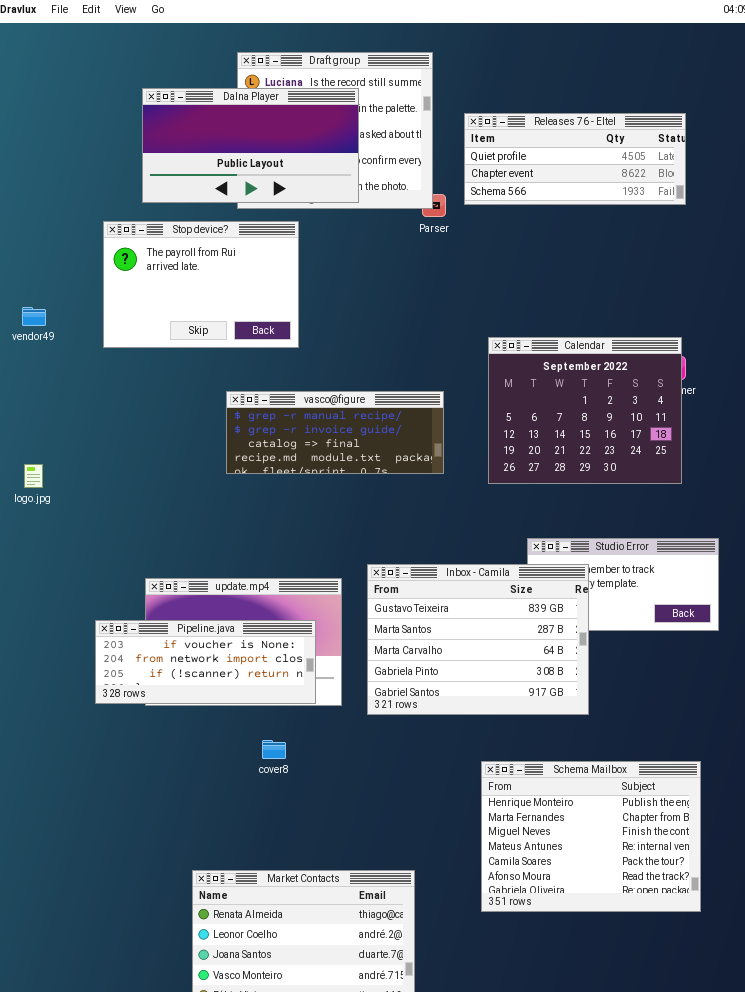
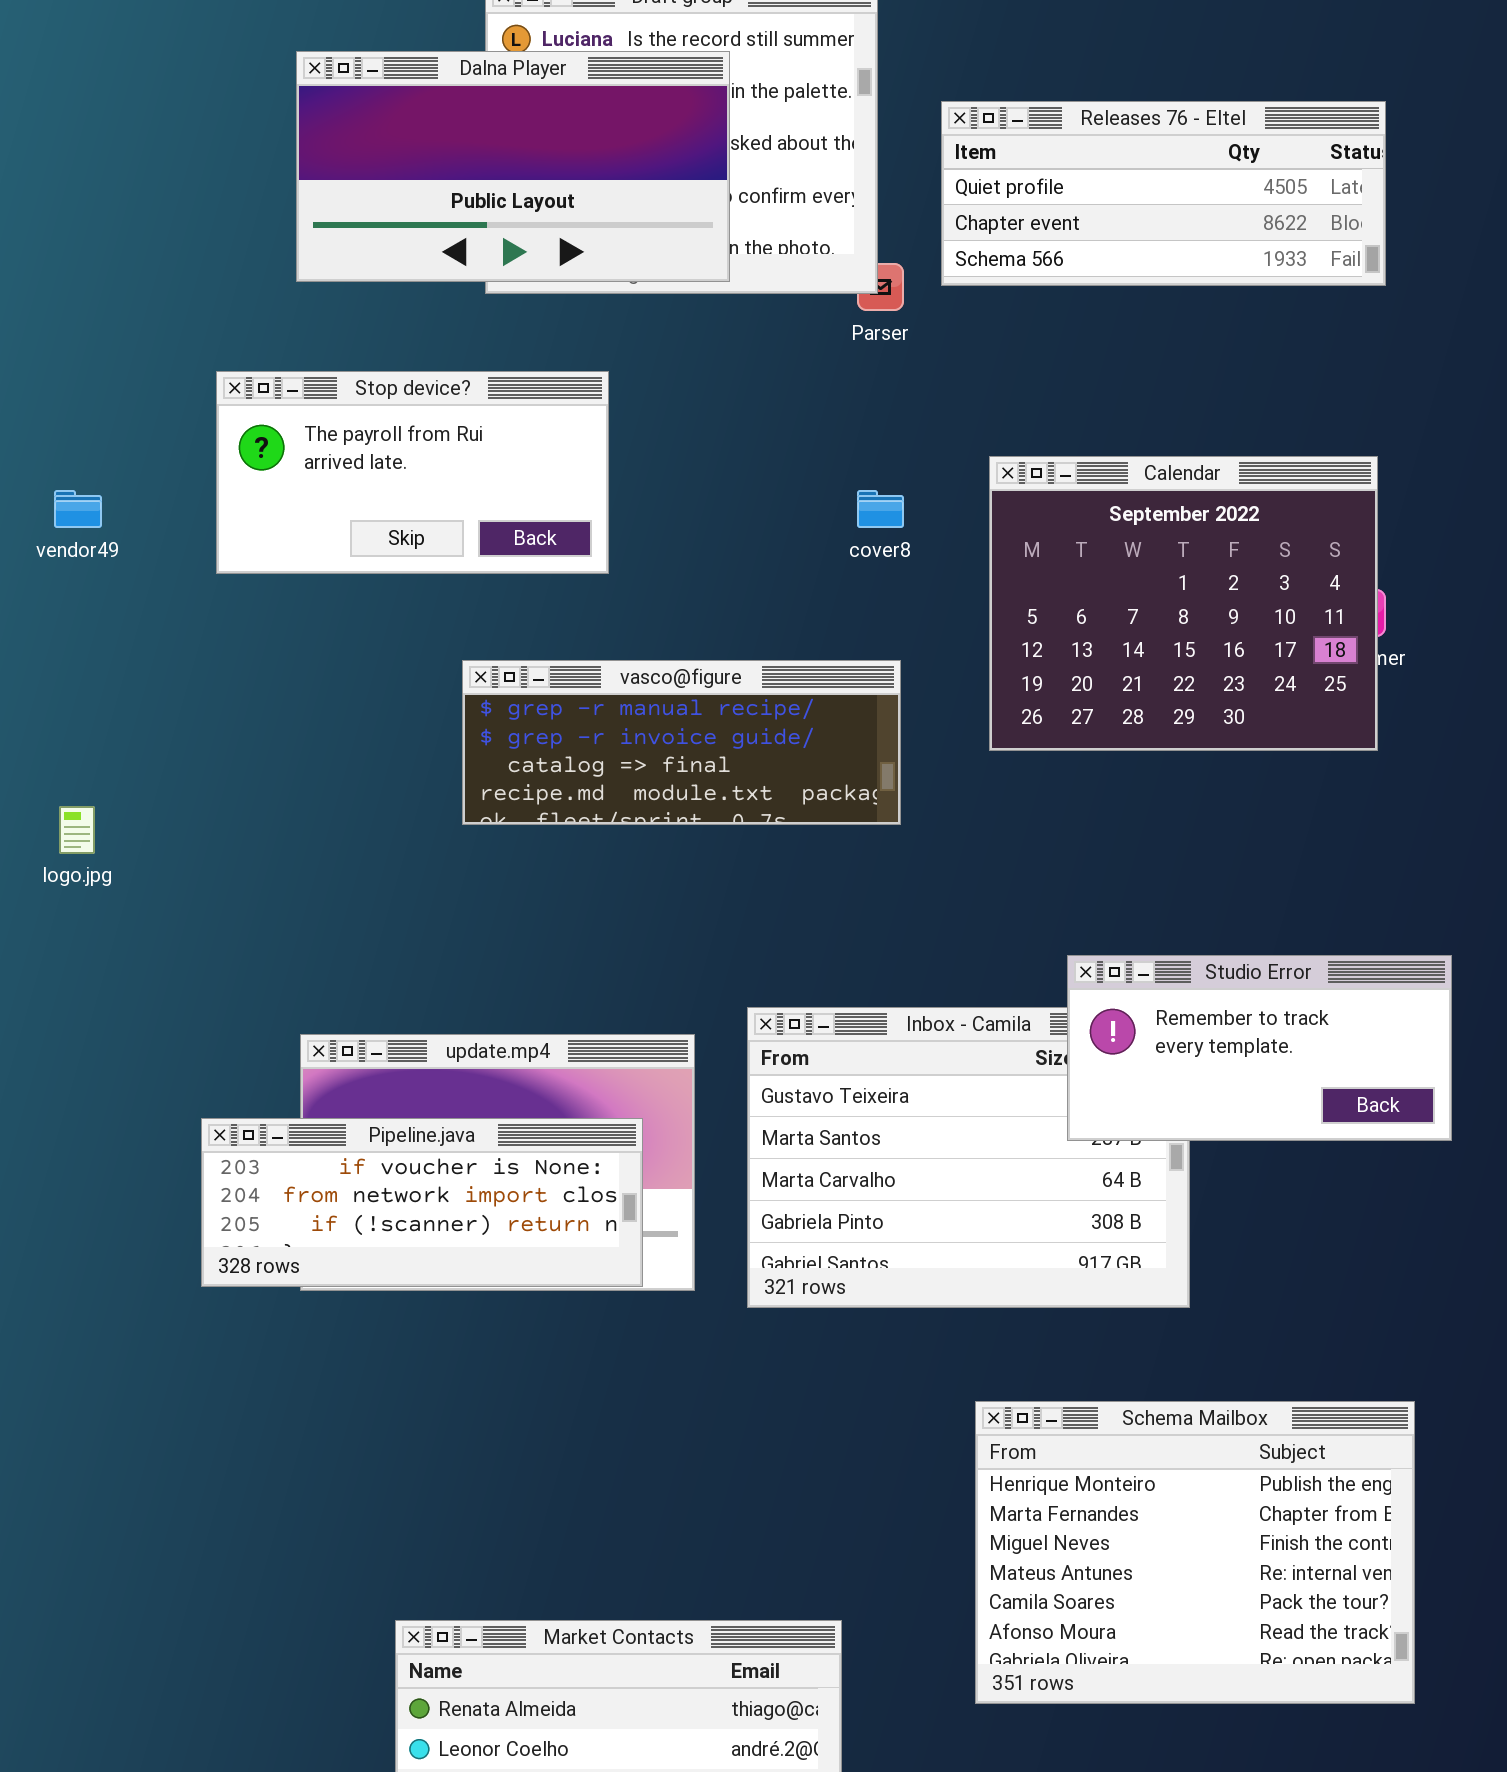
Stop device?: [103,221,299,348] -> [216,371,609,574], resized
Calendar: [488,337,682,484] -> [989,456,1378,751], moved
Studio Error: [527,538,719,631] -> [1067,955,1452,1141], raised
cover8: [262,740,286,759] -> [857,490,904,528], moved

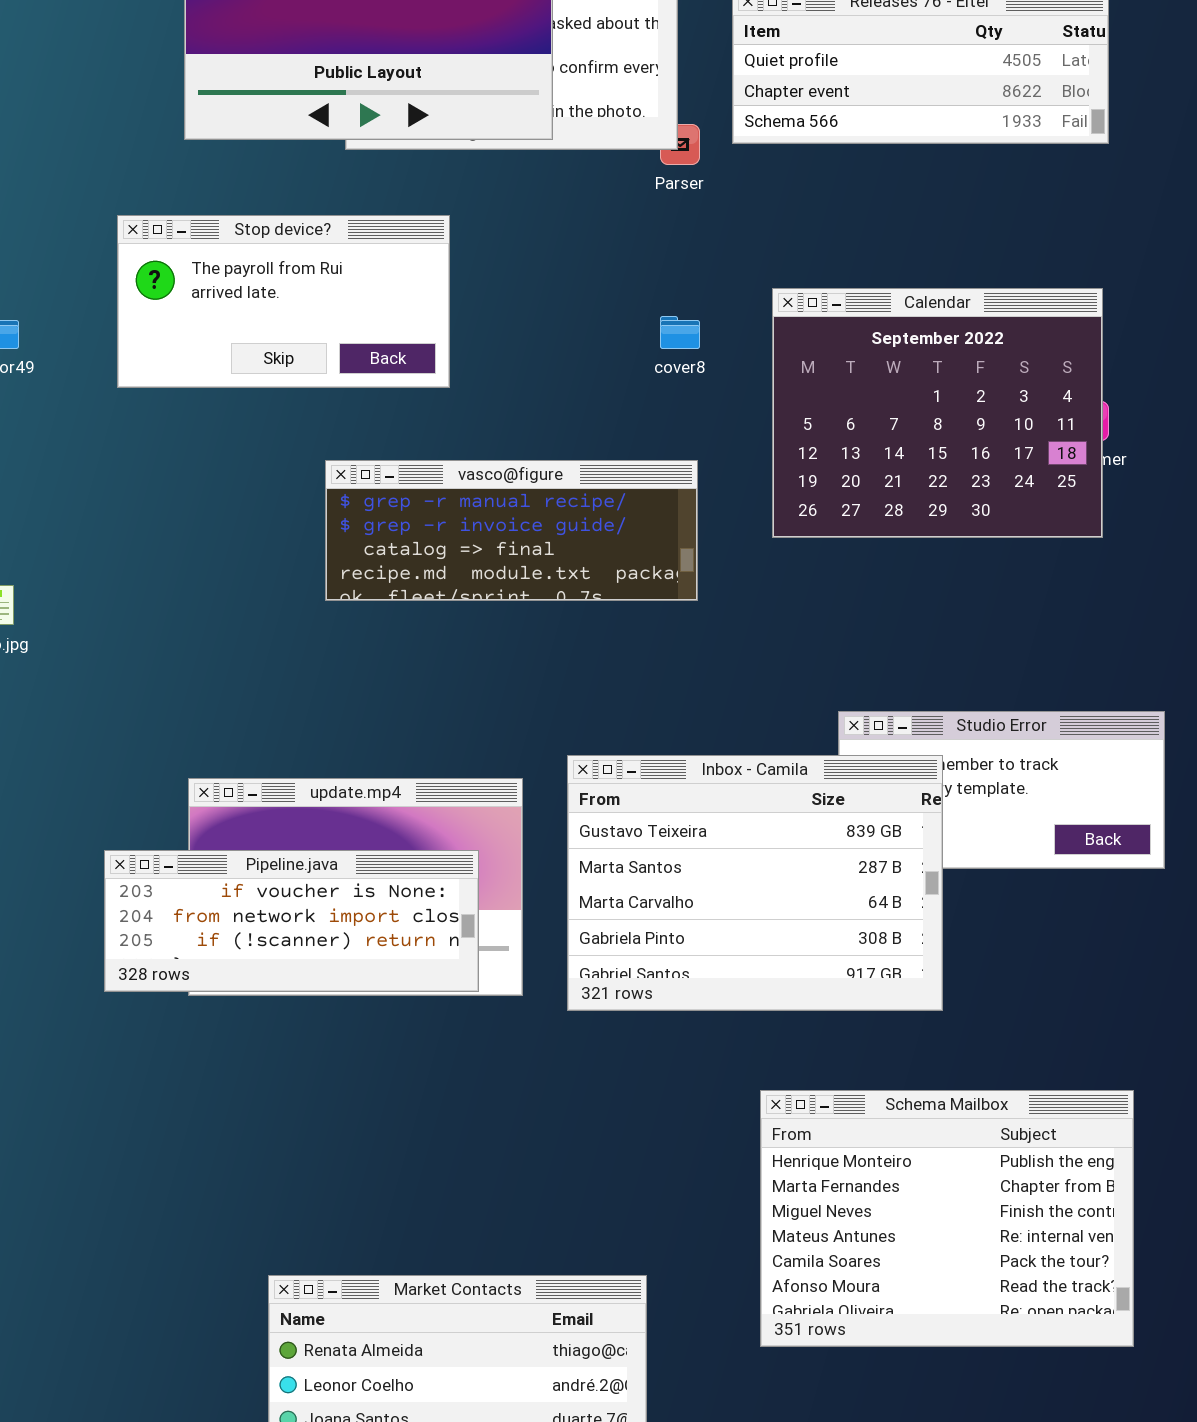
Inbox - Camila: [747,1007,1190,1308] -> [567,755,943,1011], raised

